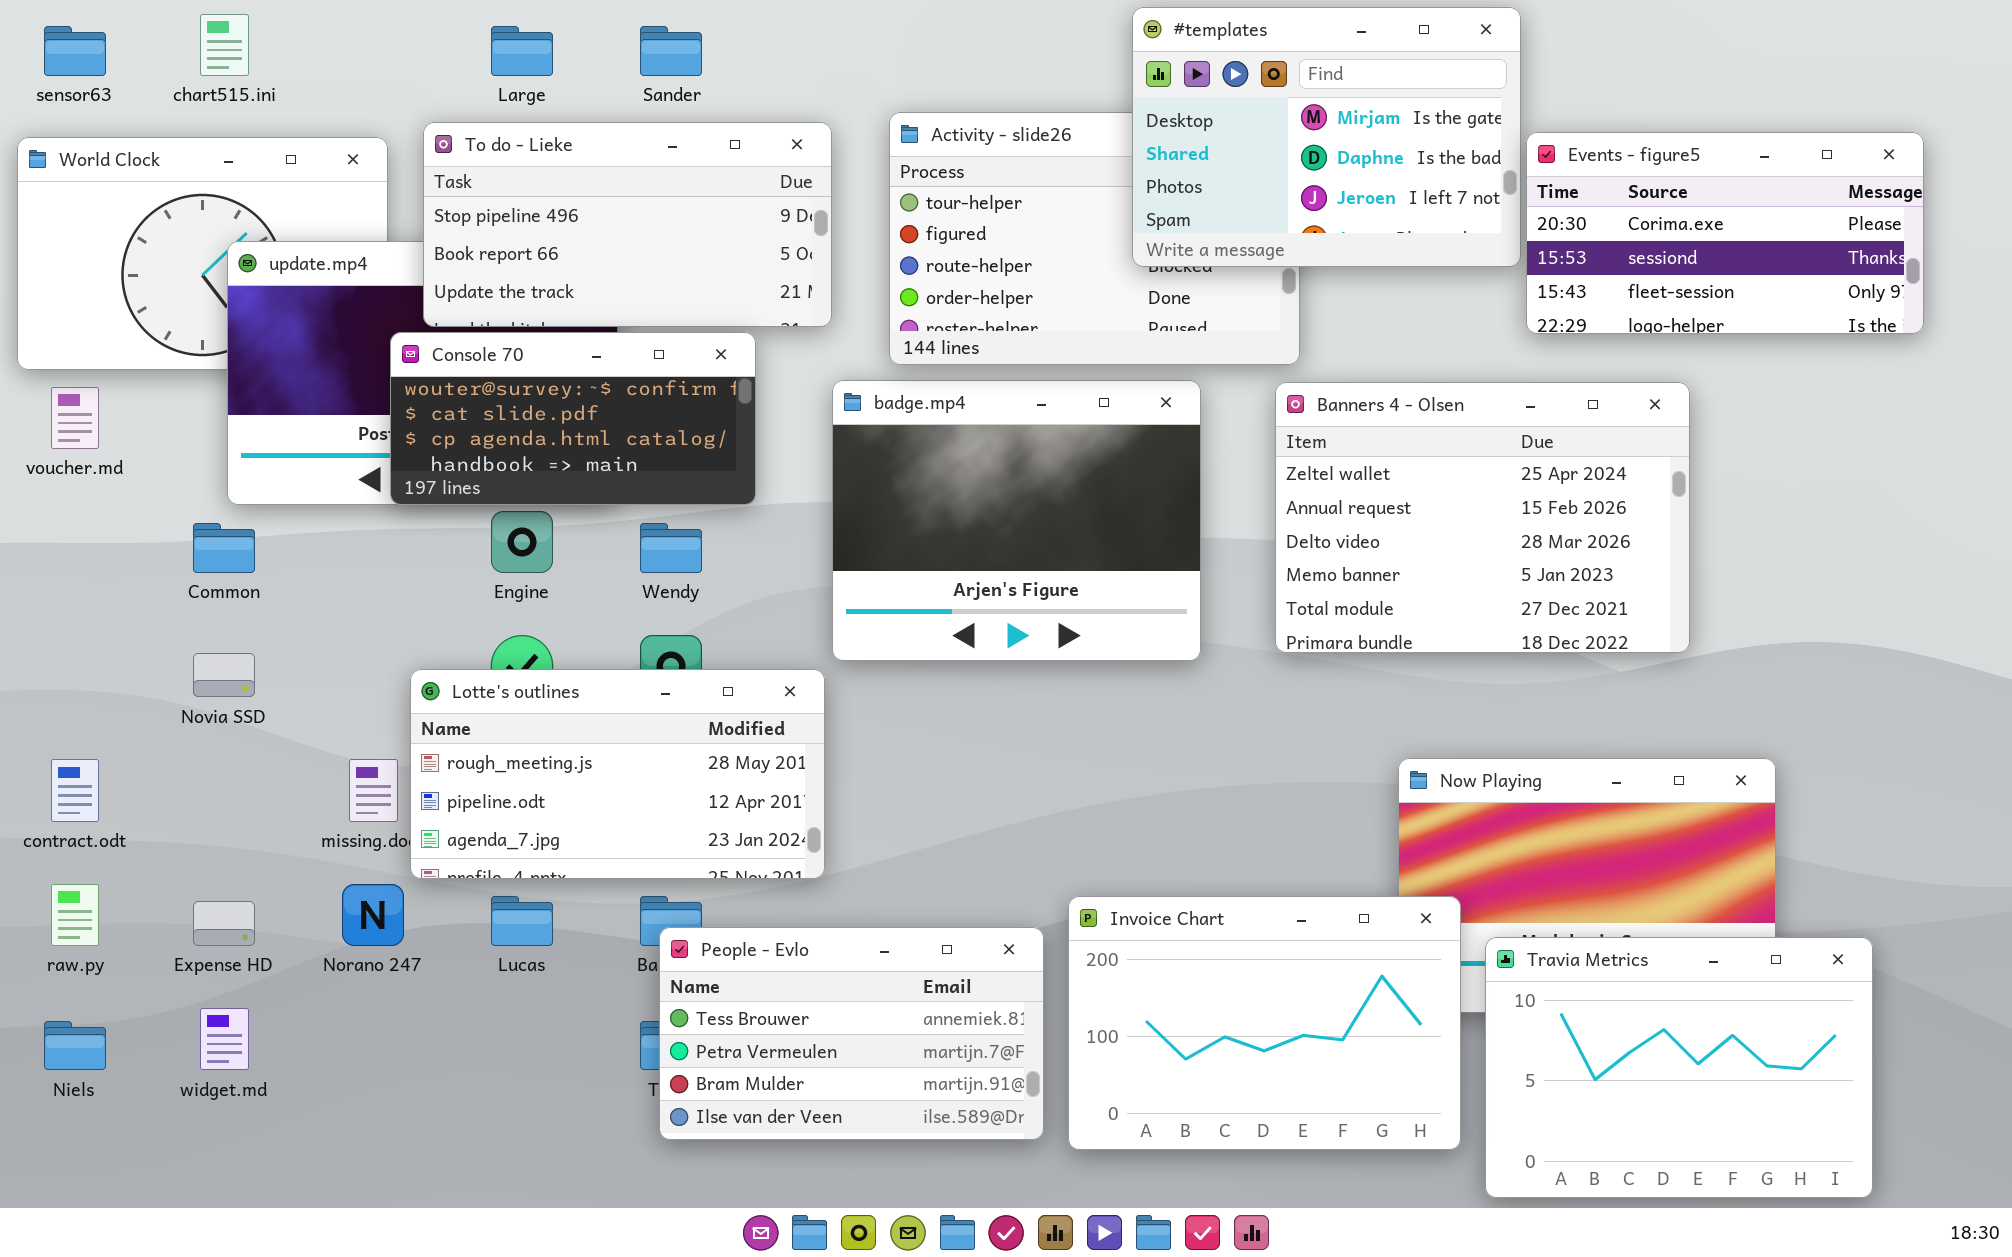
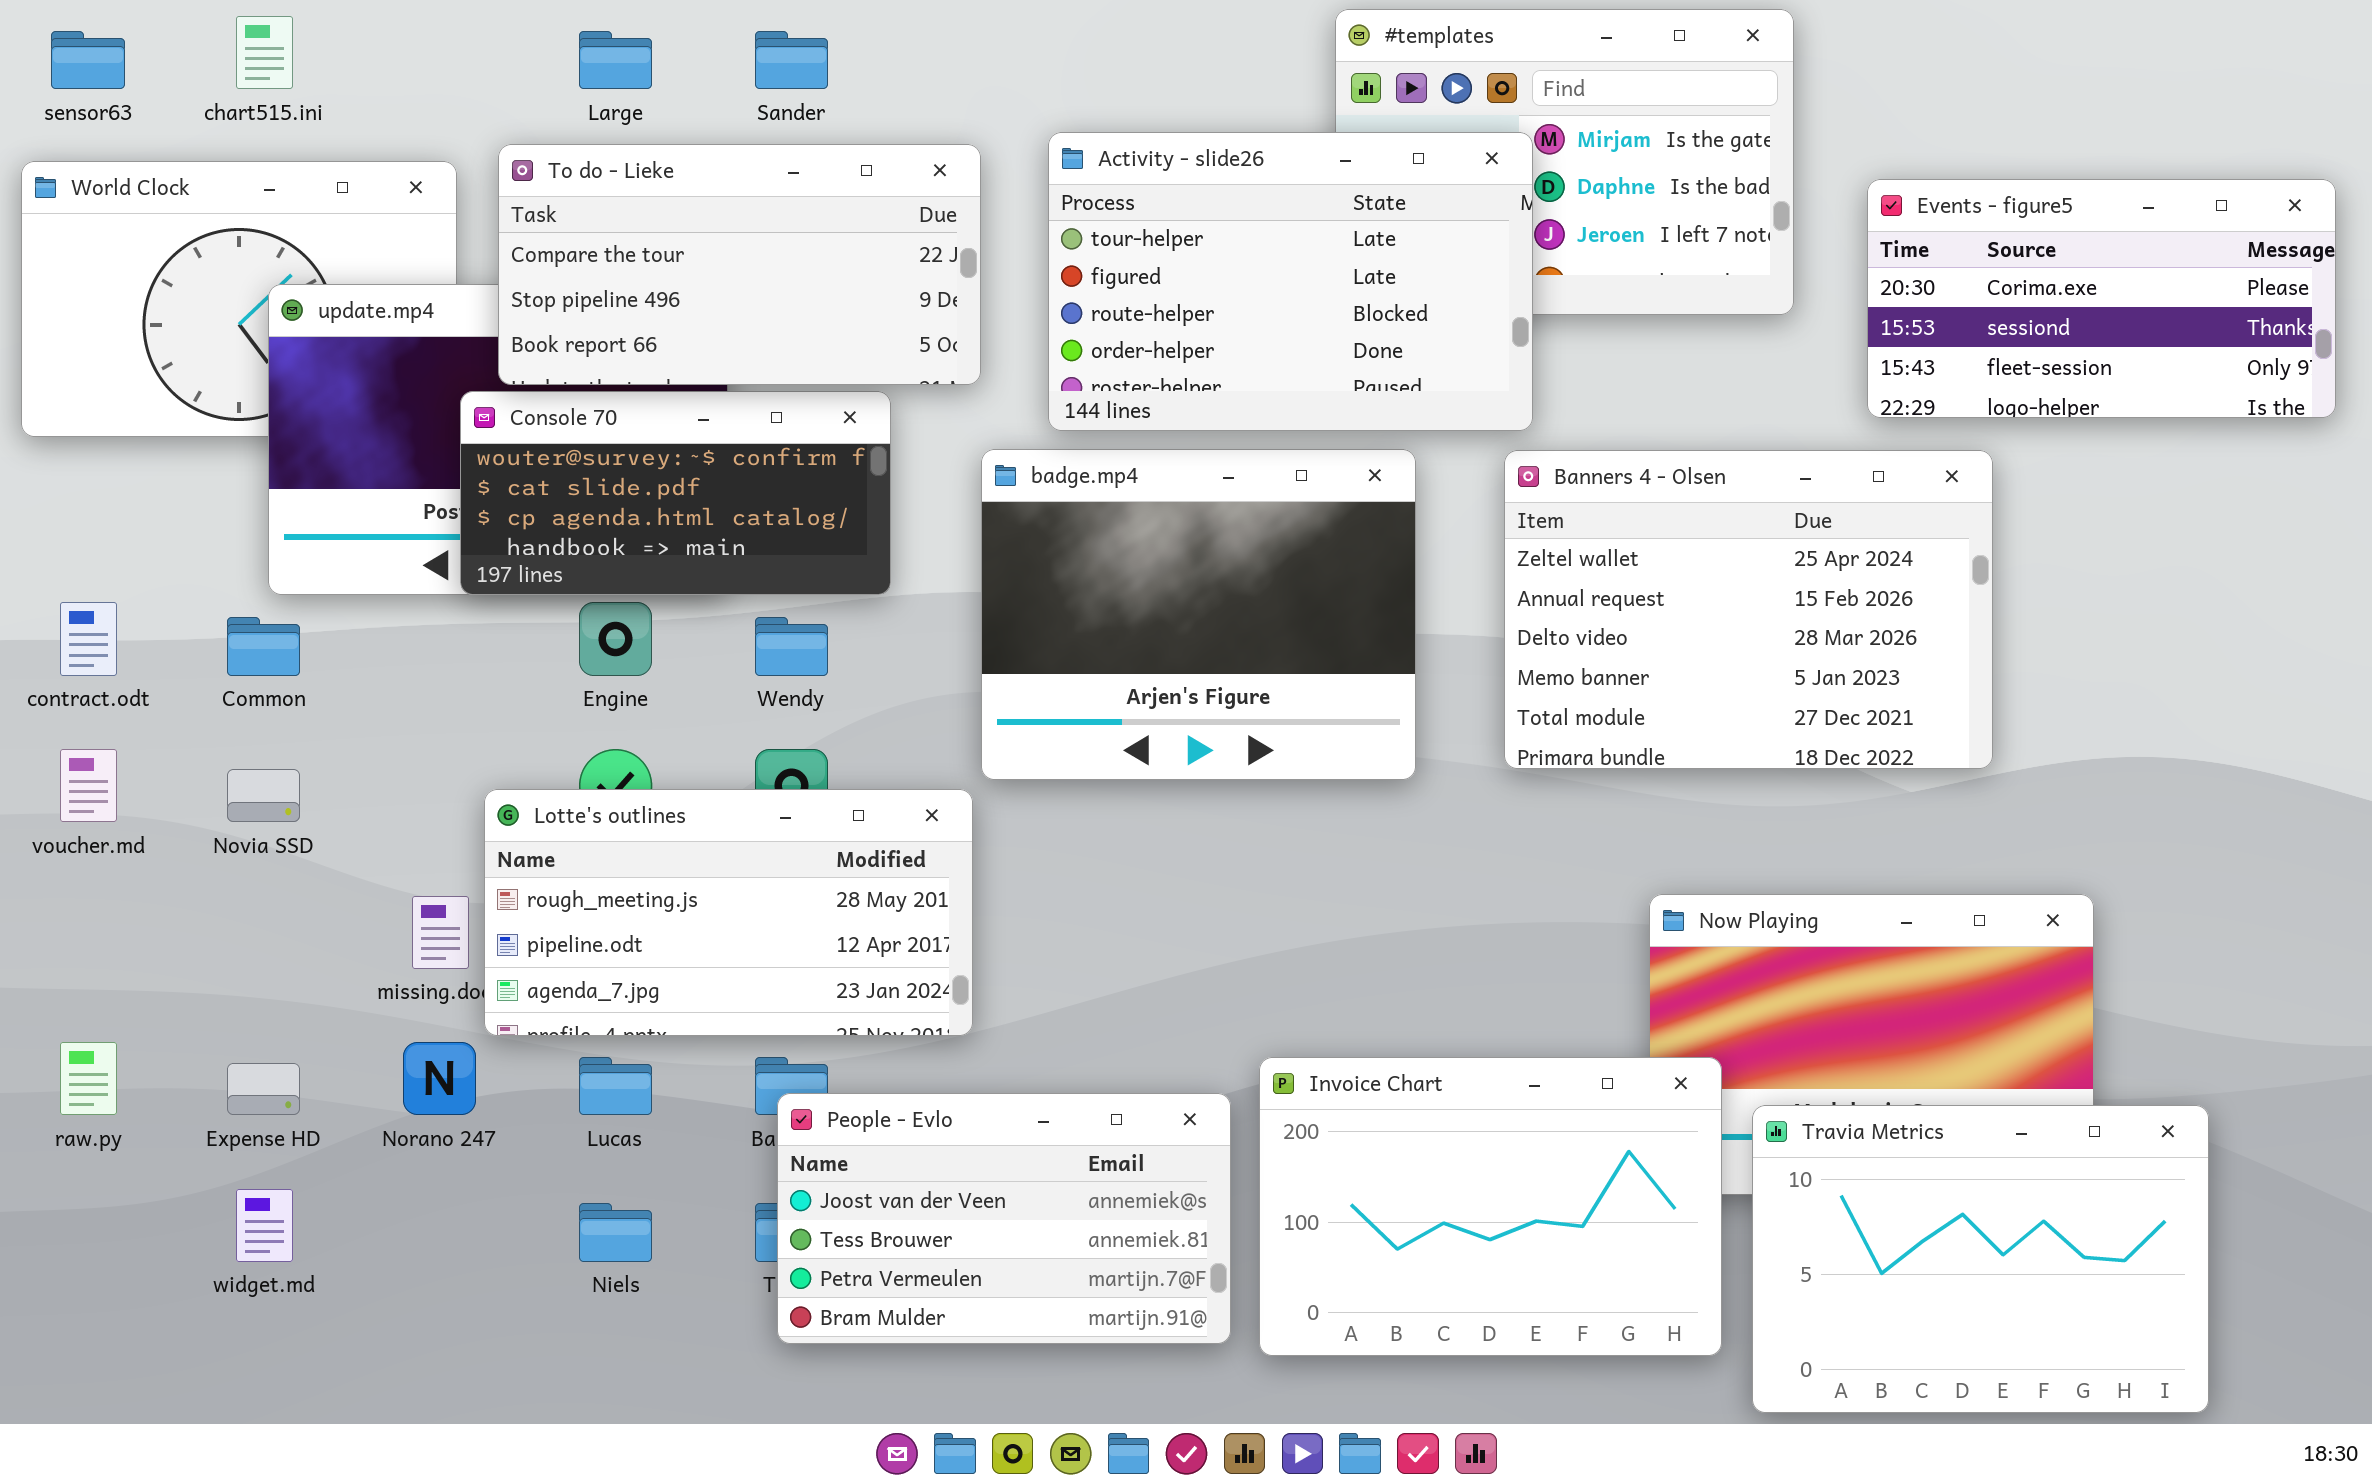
Activity - slide26: [889,112,1300,365] -> [1048,132,1533,431], raised
To do - Lieke: [423,122,832,327] -> [498,144,981,385], scrolled up 1 row
Events - figure5: [1526,132,1924,334] -> [1867,179,2336,418], moved
voucher.md: [51,387,99,449] -> [60,749,117,822], moved
contract.odt: [51,759,99,822] -> [60,602,117,676], moved
People - Evlo: [659,927,1044,1140] -> [777,1093,1231,1344], scrolled up 1 row
Niels: [44,1021,106,1070] -> [579,1203,652,1262], moved

